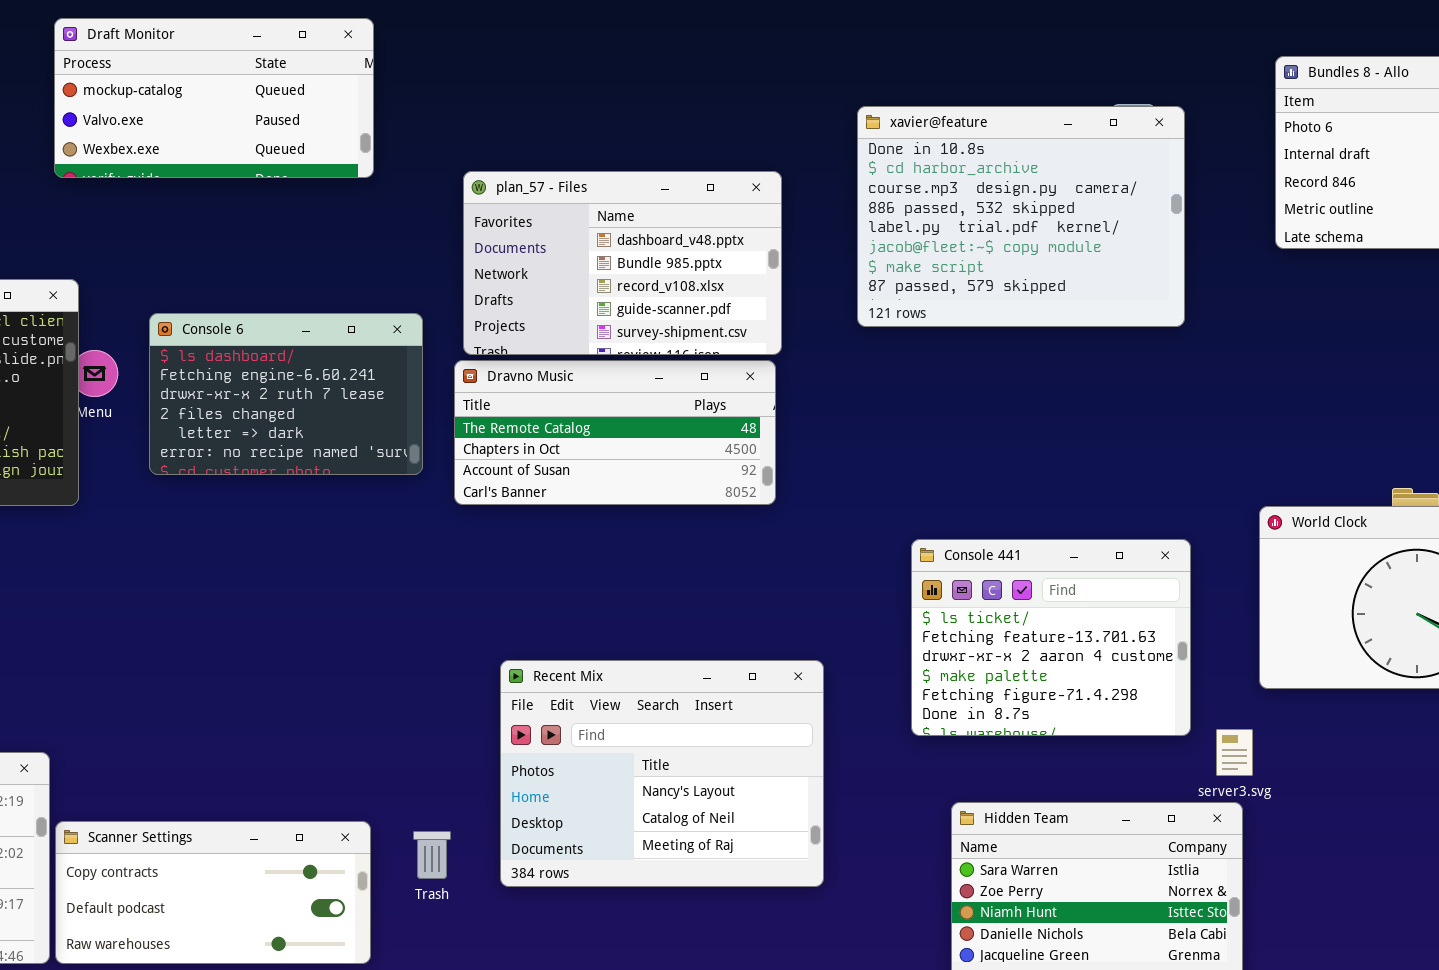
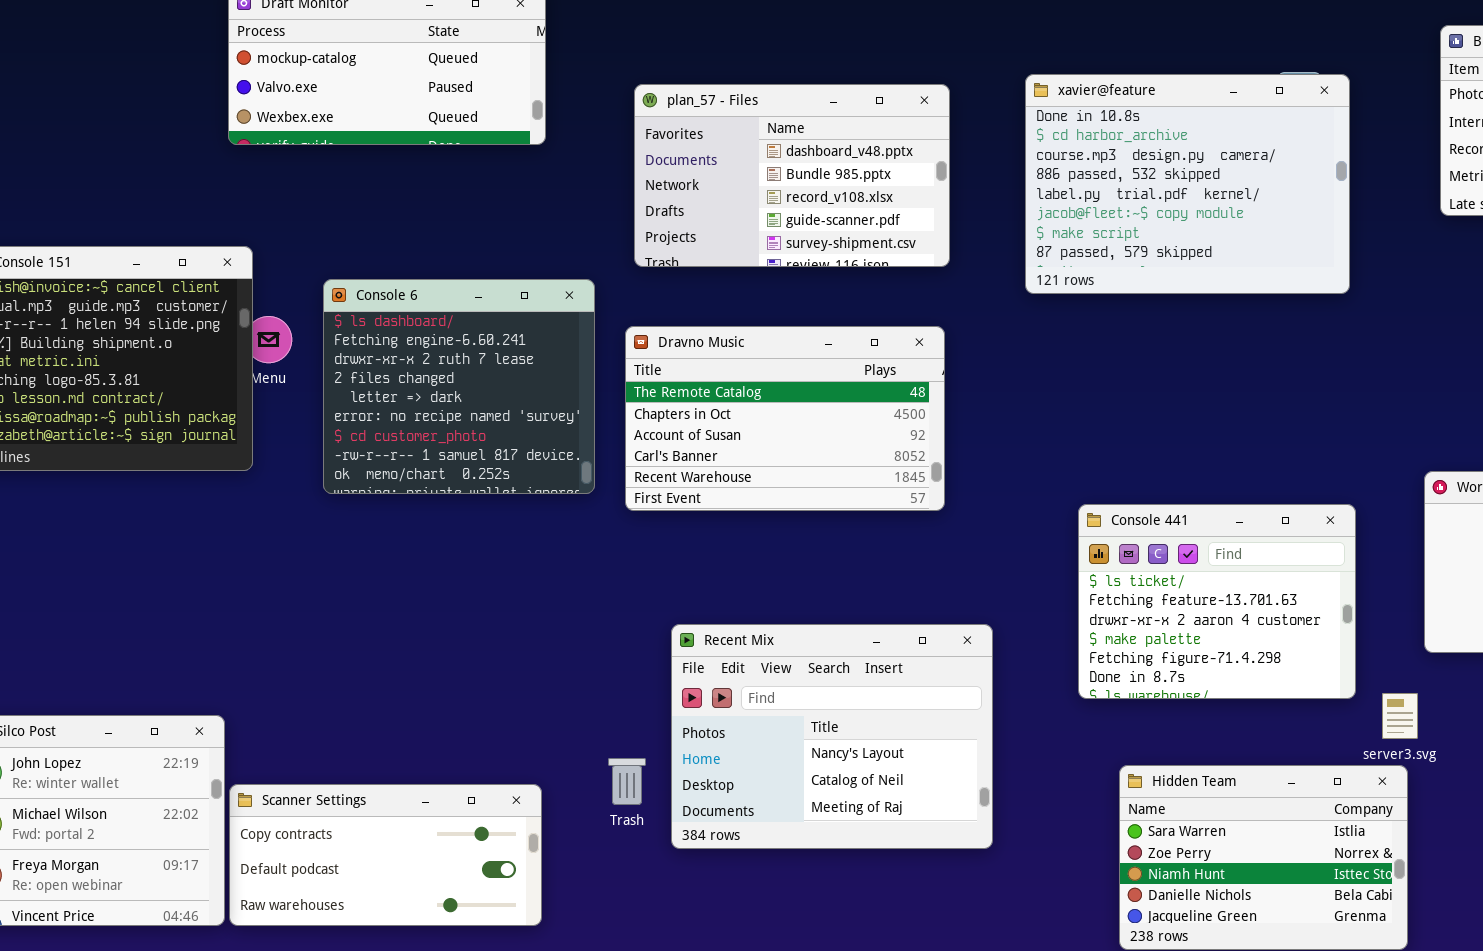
plan_57 - Files: [463,171,782,355] -> [634,84,950,267], moved
Console 6: [149,313,423,475] -> [323,279,595,494], resized
Dravno Music: [454,360,776,505] -> [625,326,945,511], resized
Trash: [413,831,451,879] -> [608,758,646,805], moved

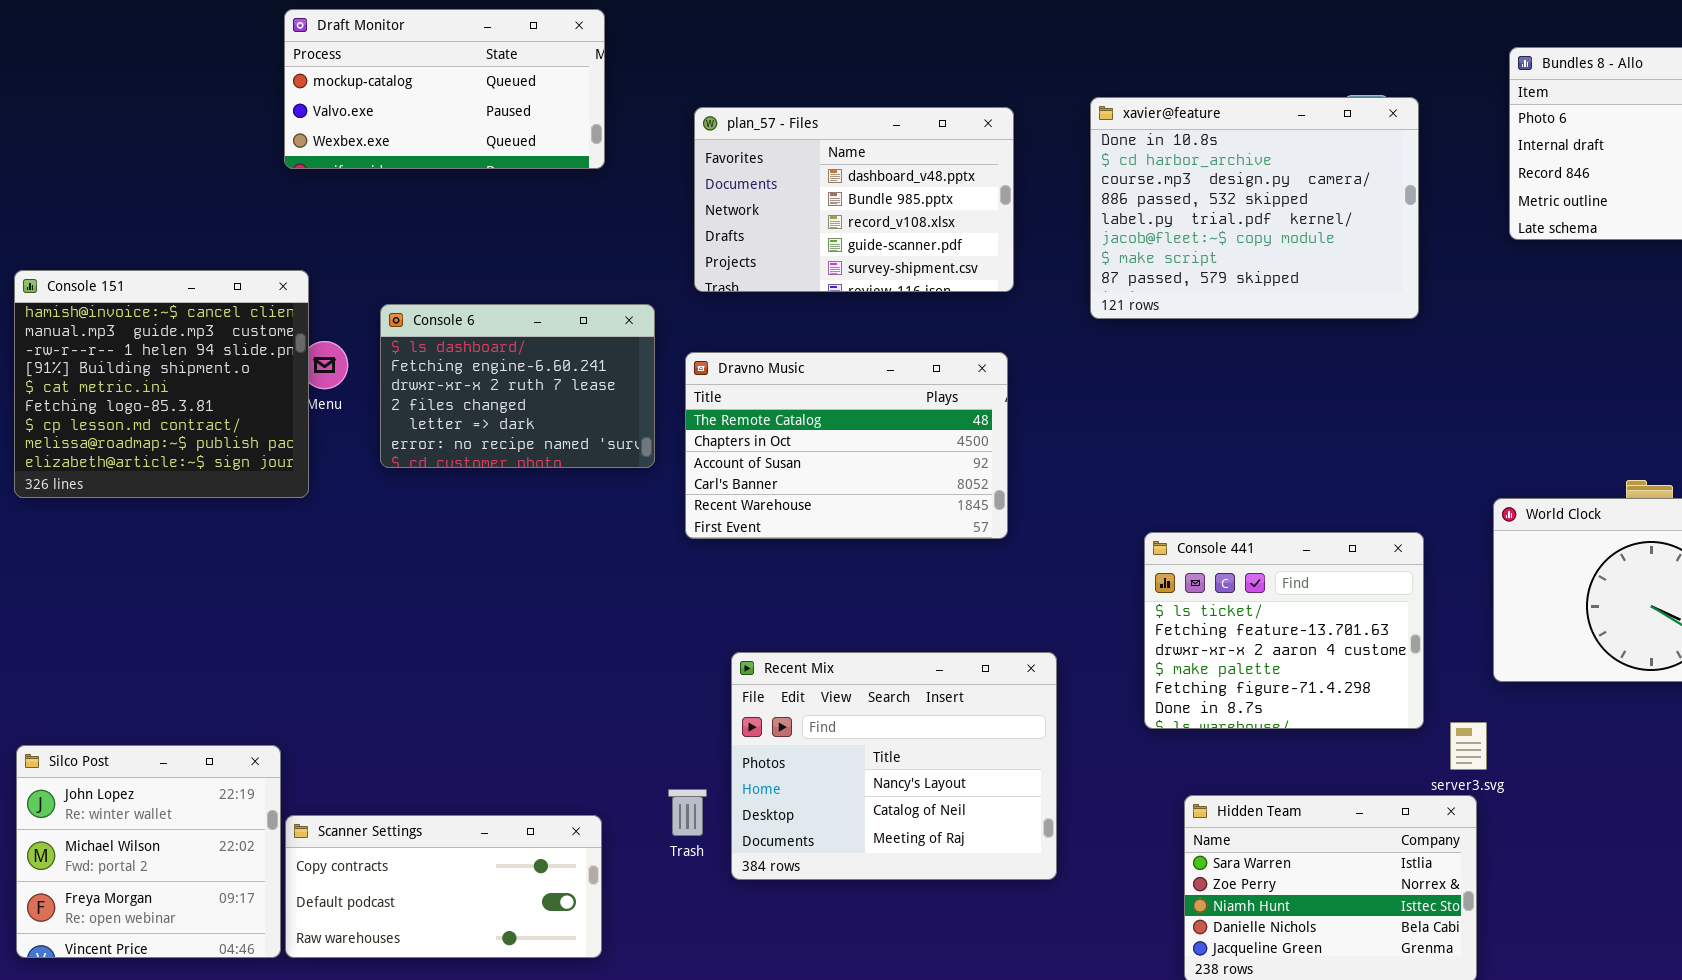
Console 6: [323,279,595,494] -> [380,304,655,468], resized

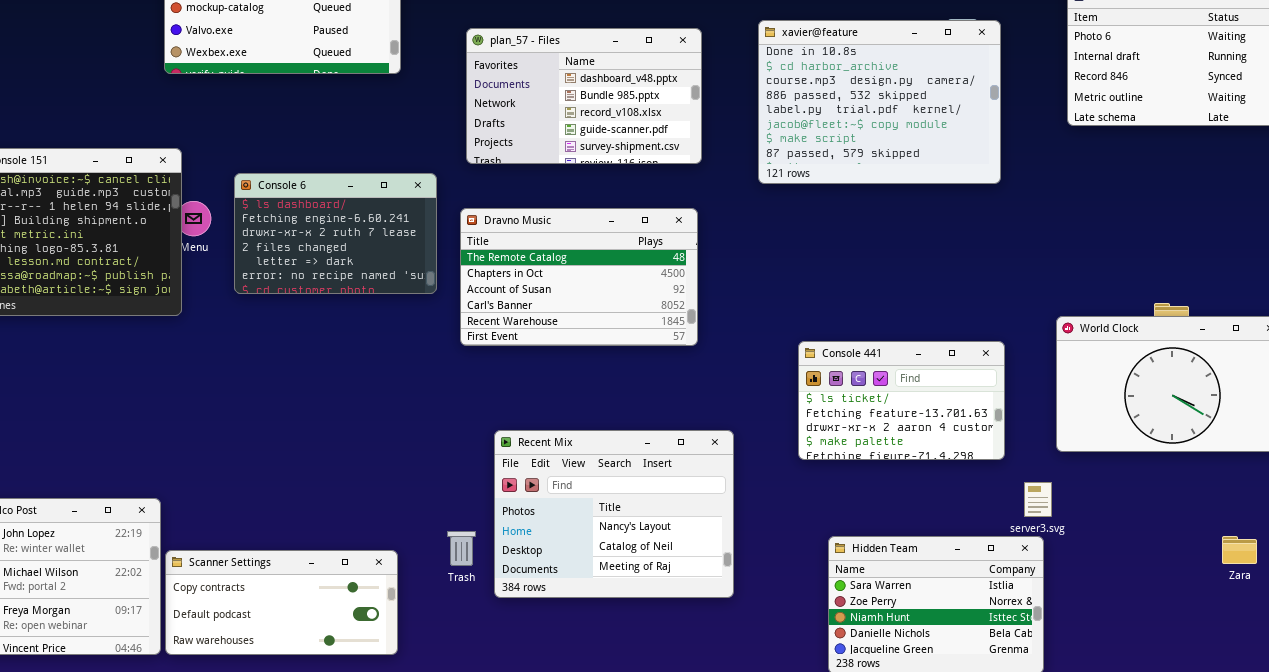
Console 441: [1144,532,1424,729] -> [798,341,1005,460], resized

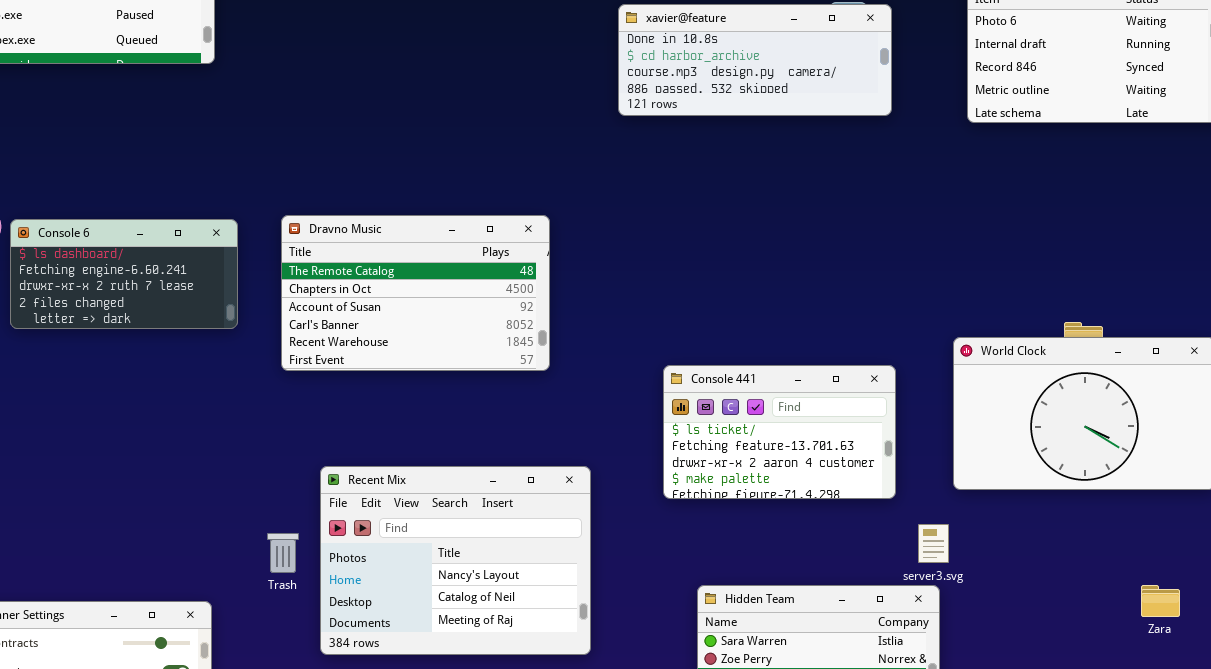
xavier@feature: [758,20,1001,184] -> [618,4,892,116], resized
plan_57 - Files: [466,28,702,164] -> none, closed
Console 6: [234,173,437,294] -> [10,219,238,329], moved, resized
Trash: [447,531,476,566] -> [267,533,299,573], moved

